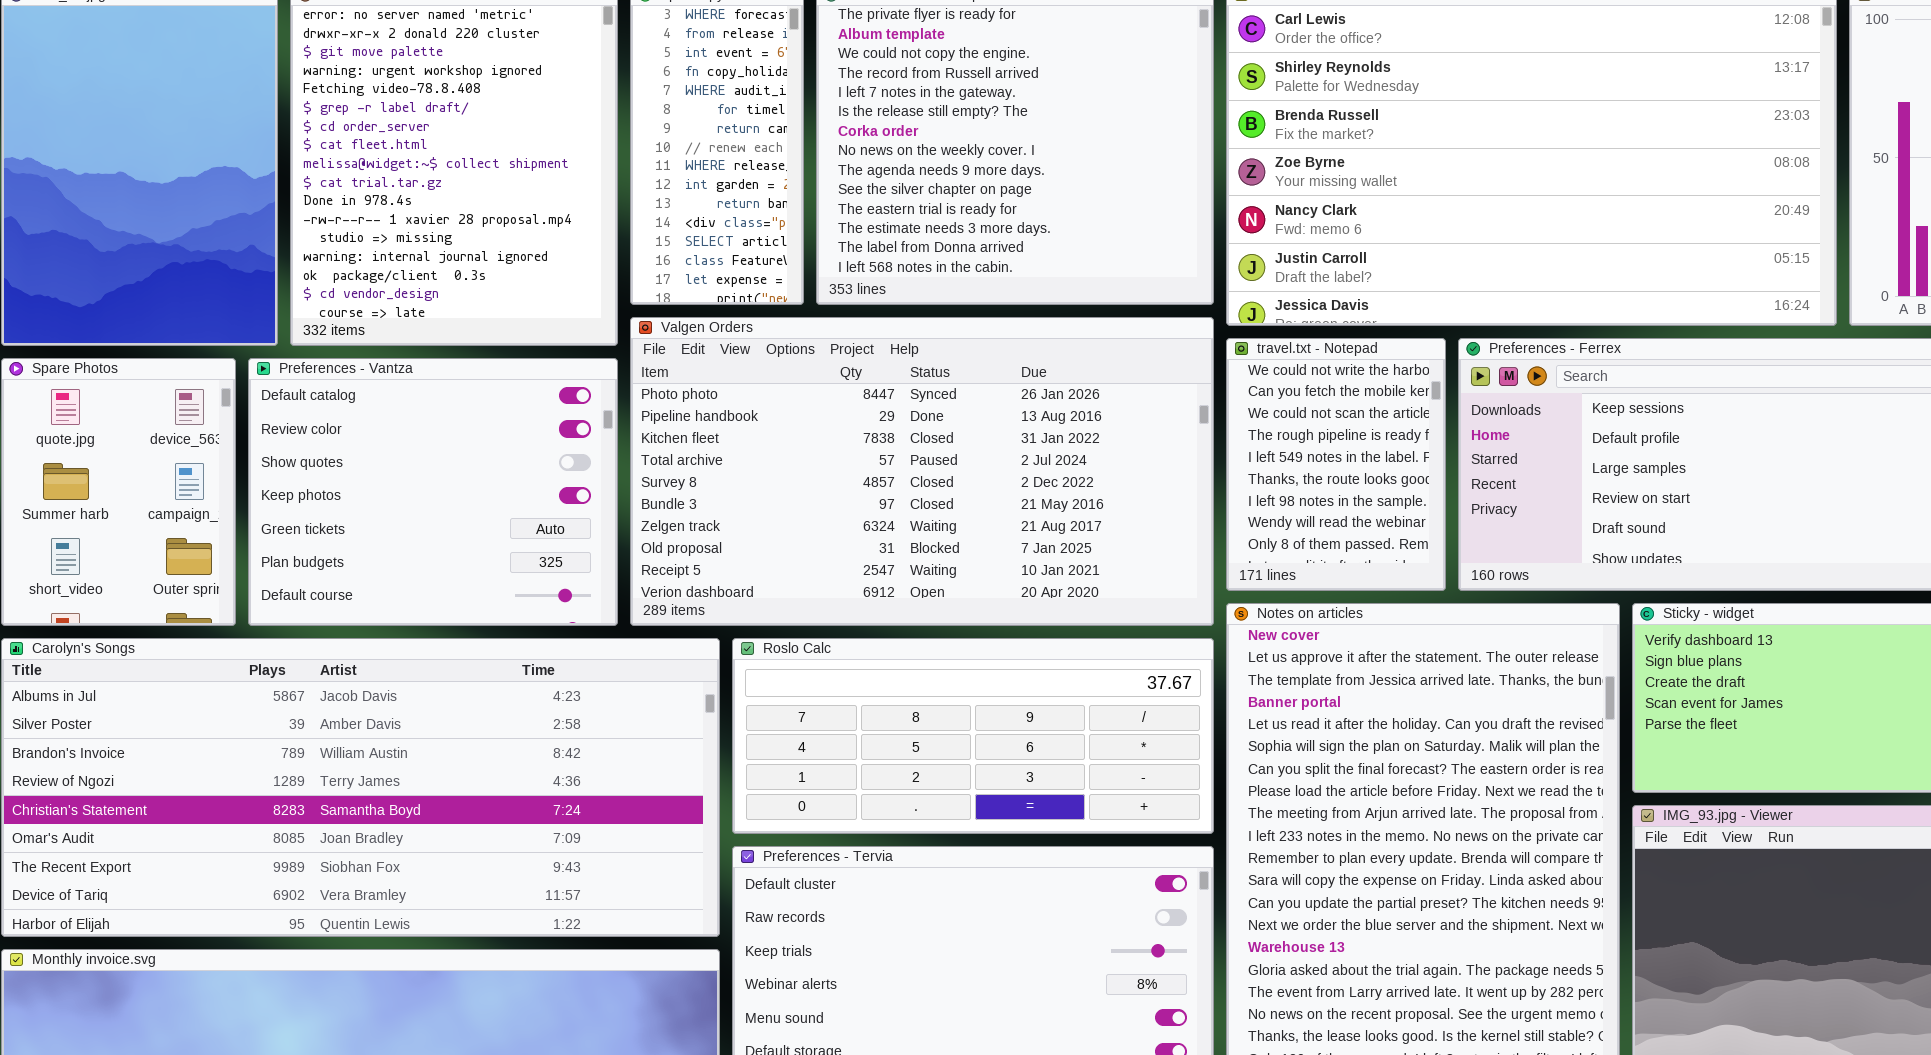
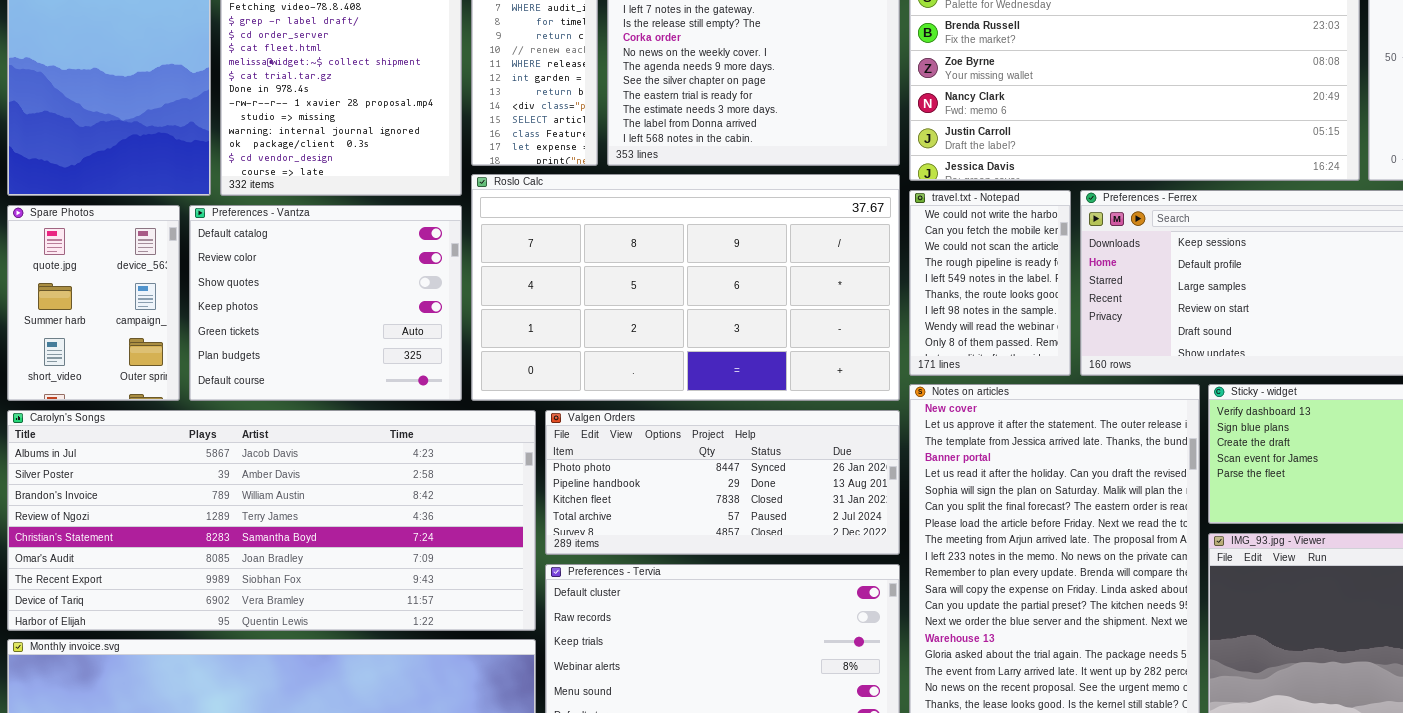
Valgen Orders: [630,317,1214,626] -> [545,410,900,555], moved, resized
Roslo Calc: [732,638,1214,834] -> [471,174,900,401], moved, resized

